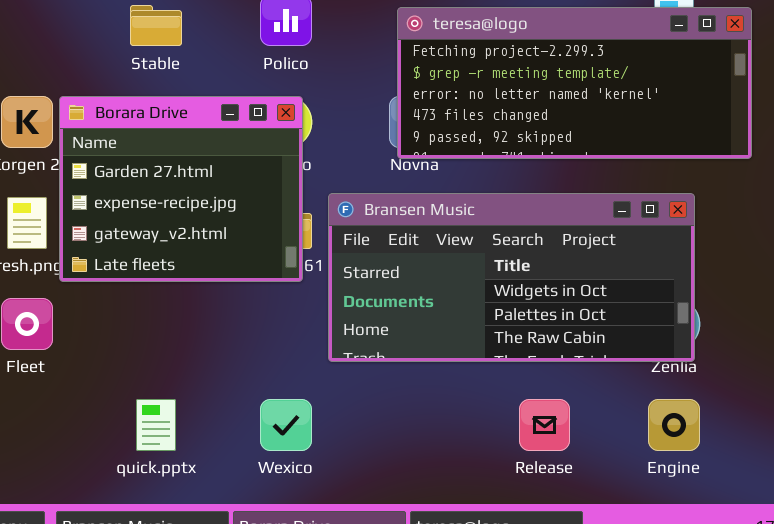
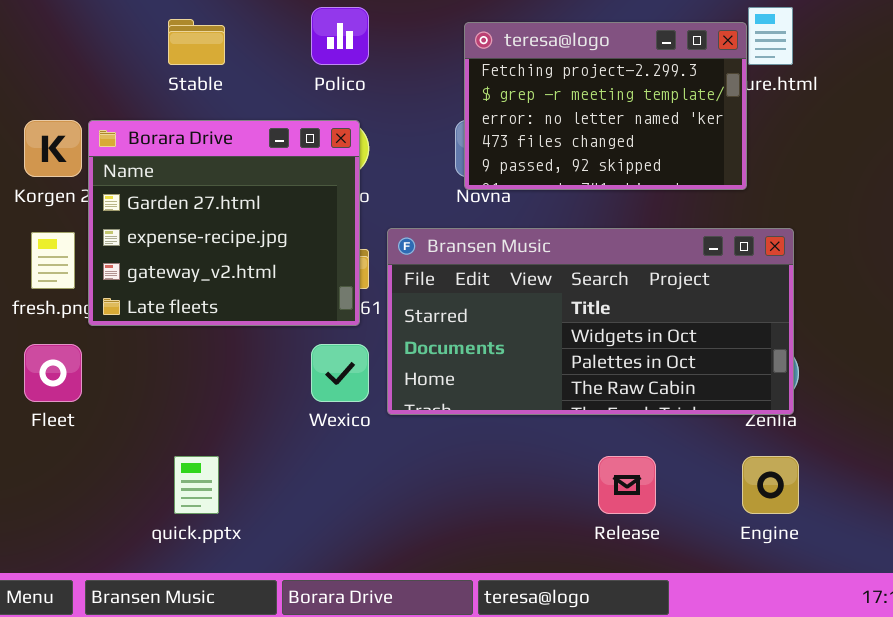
teresa@logo: [397,7,752,159] -> [464,22,747,190], resized
Wexico: [260,399,312,451] -> [311,344,369,402], moved

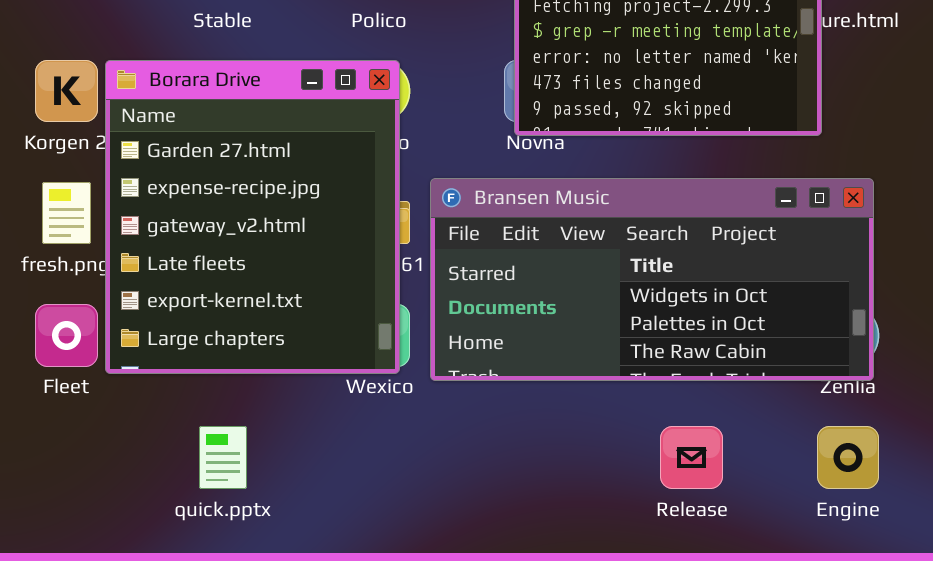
Borara Drive: [88,120,360,326] -> [105,60,400,374], resized

